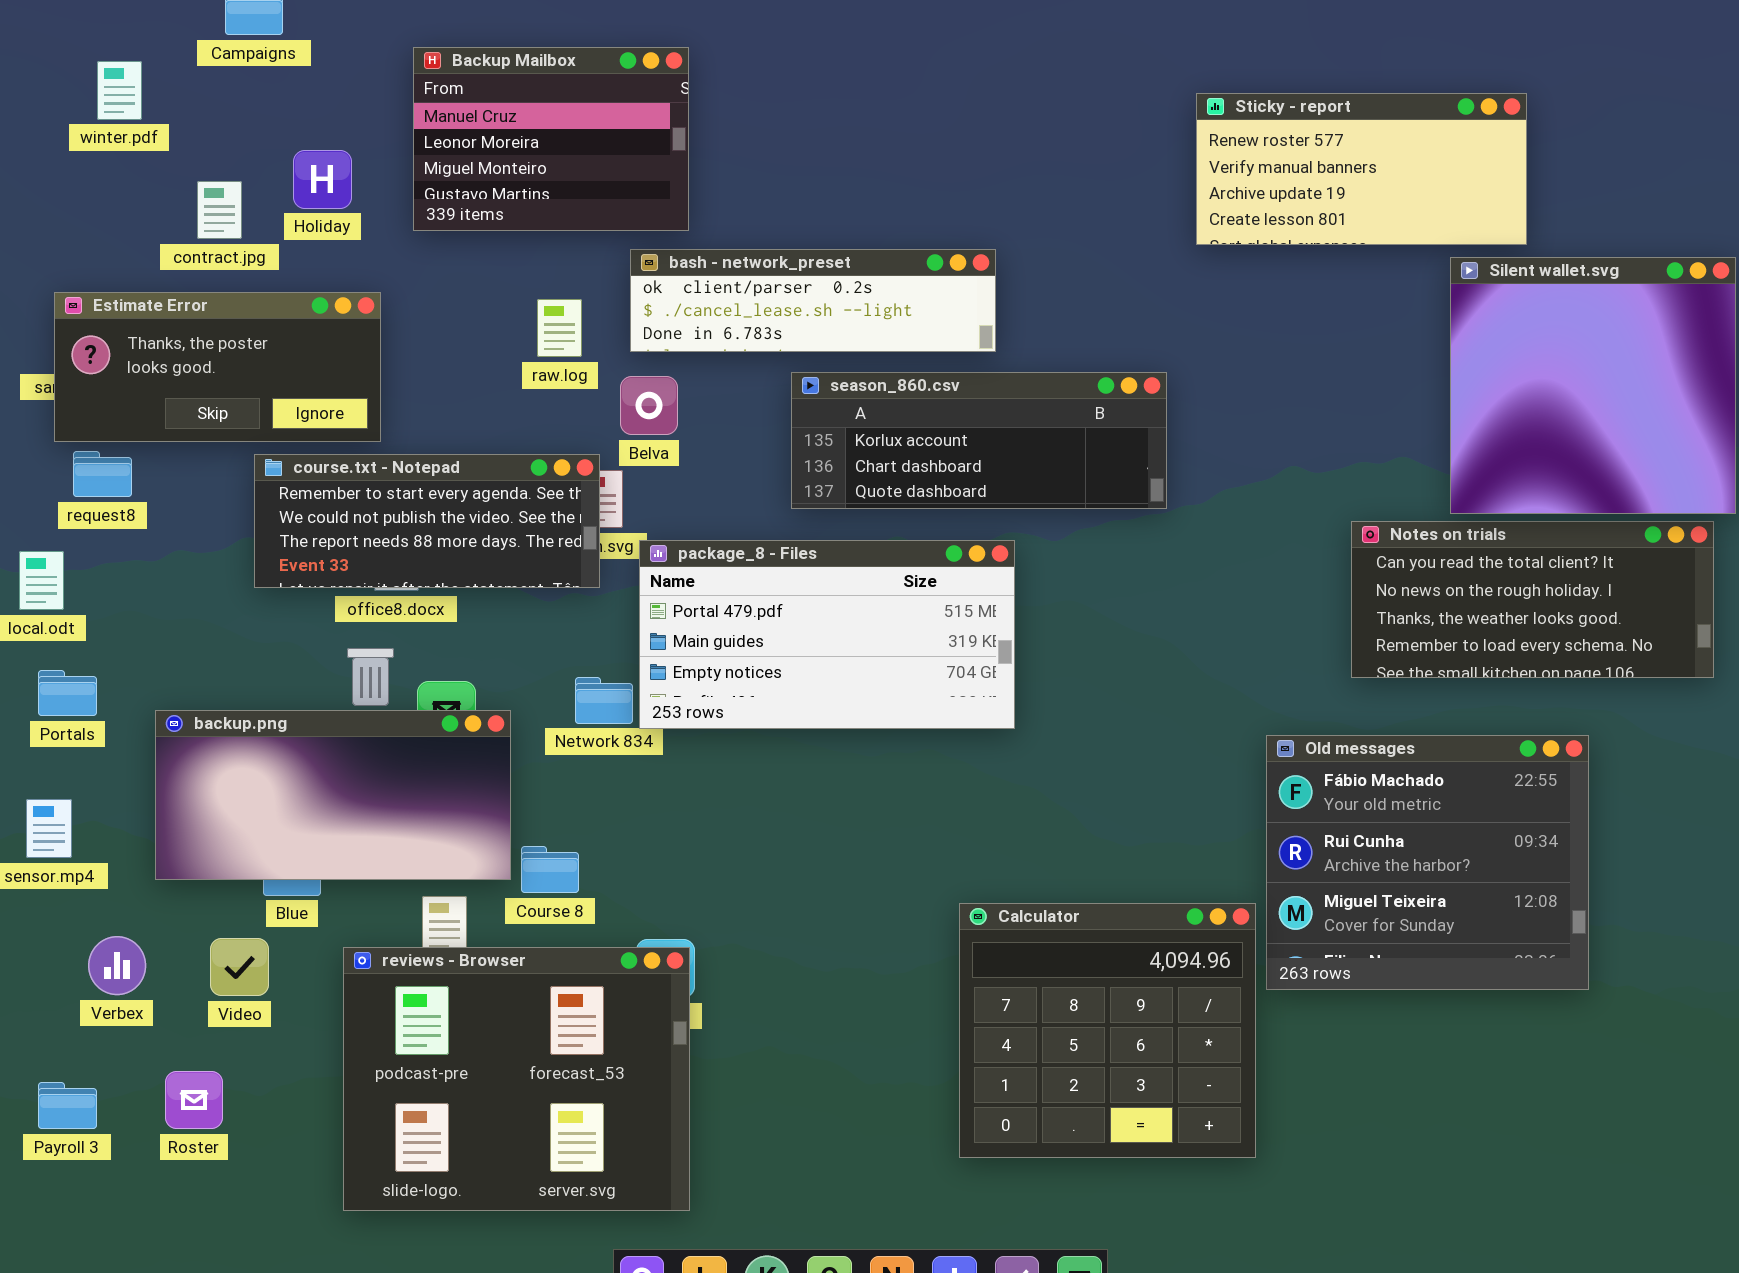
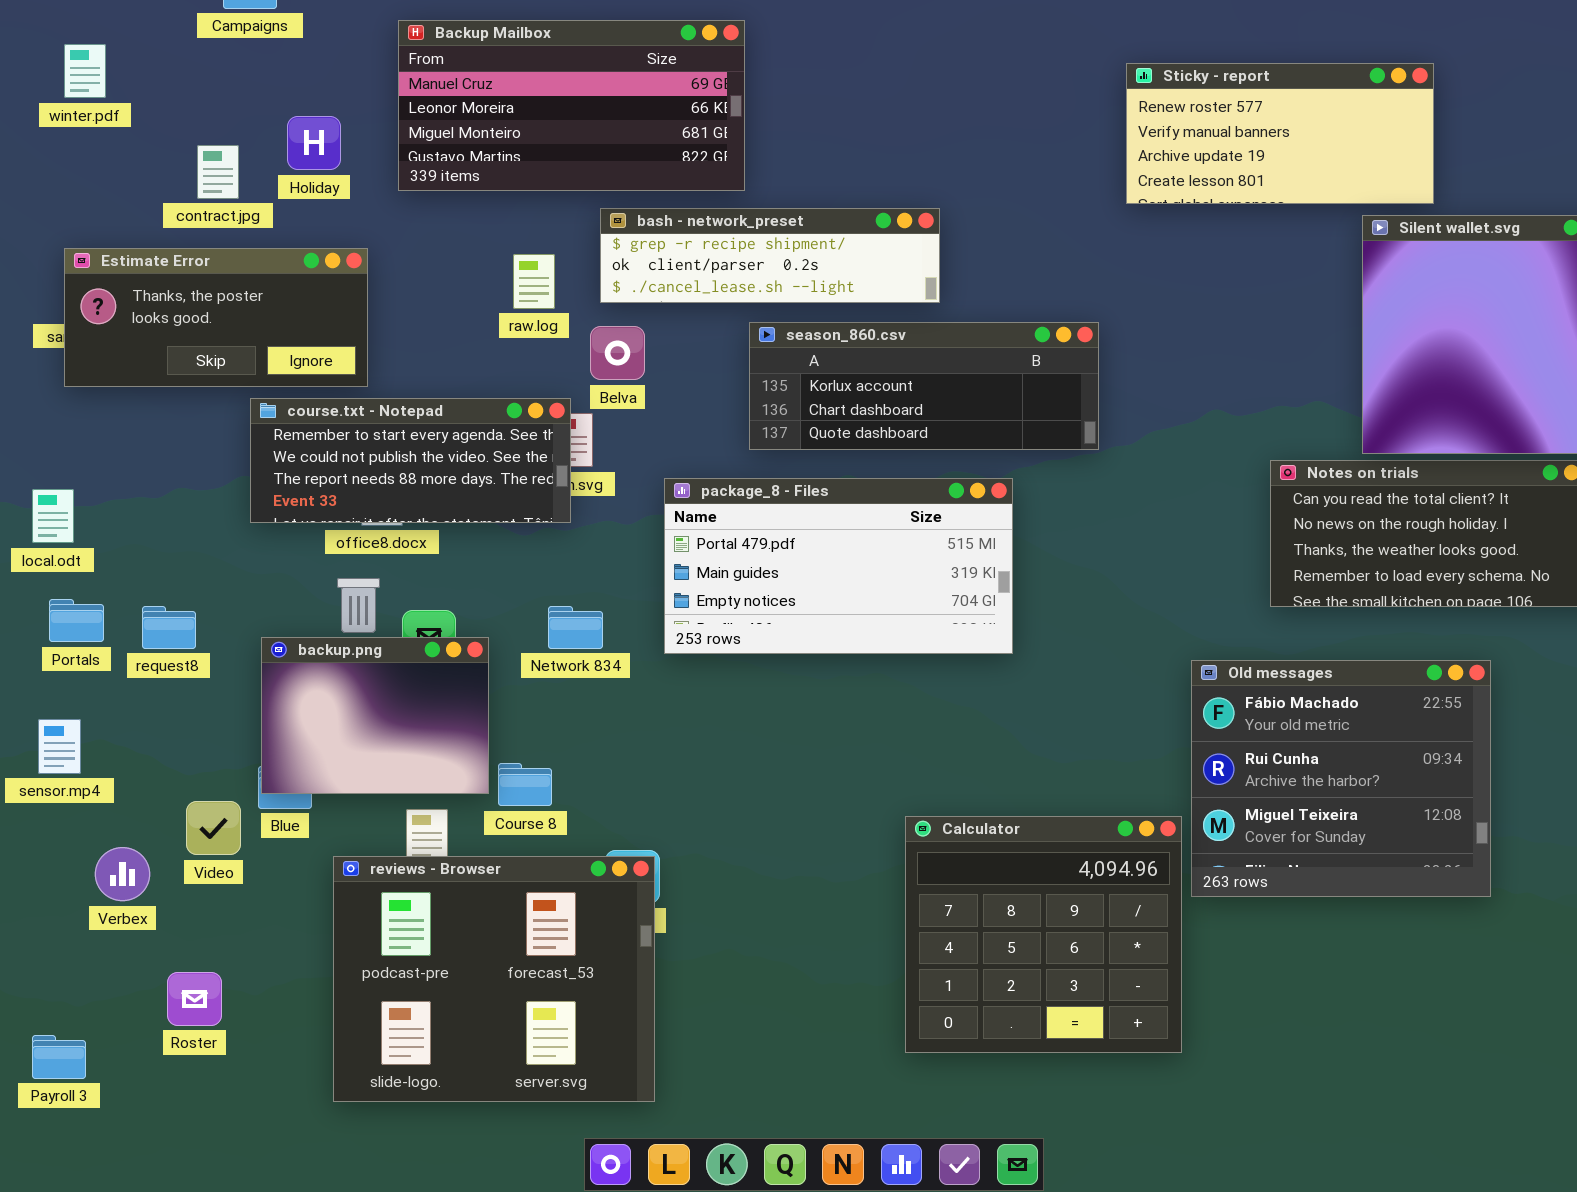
Backup Mailbox: [413,47,689,231] -> [398,20,745,191], resized
winter.pdf: [97,61,142,120] -> [64,44,106,98], moved
bash - network_preset: [630,249,996,352] -> [600,208,940,303], scrolled up 1 row
request8: [73,451,132,497] -> [142,606,196,649], moved
package_8 - Files: [639,540,1015,729] -> [664,478,1013,654], moved
backup.png: [155,710,511,880] -> [261,637,489,794], resized
Video: [210,938,269,996] -> [186,801,241,855], moved
Payroll 3: [38,1082,97,1129] -> [32,1035,86,1079], moved

